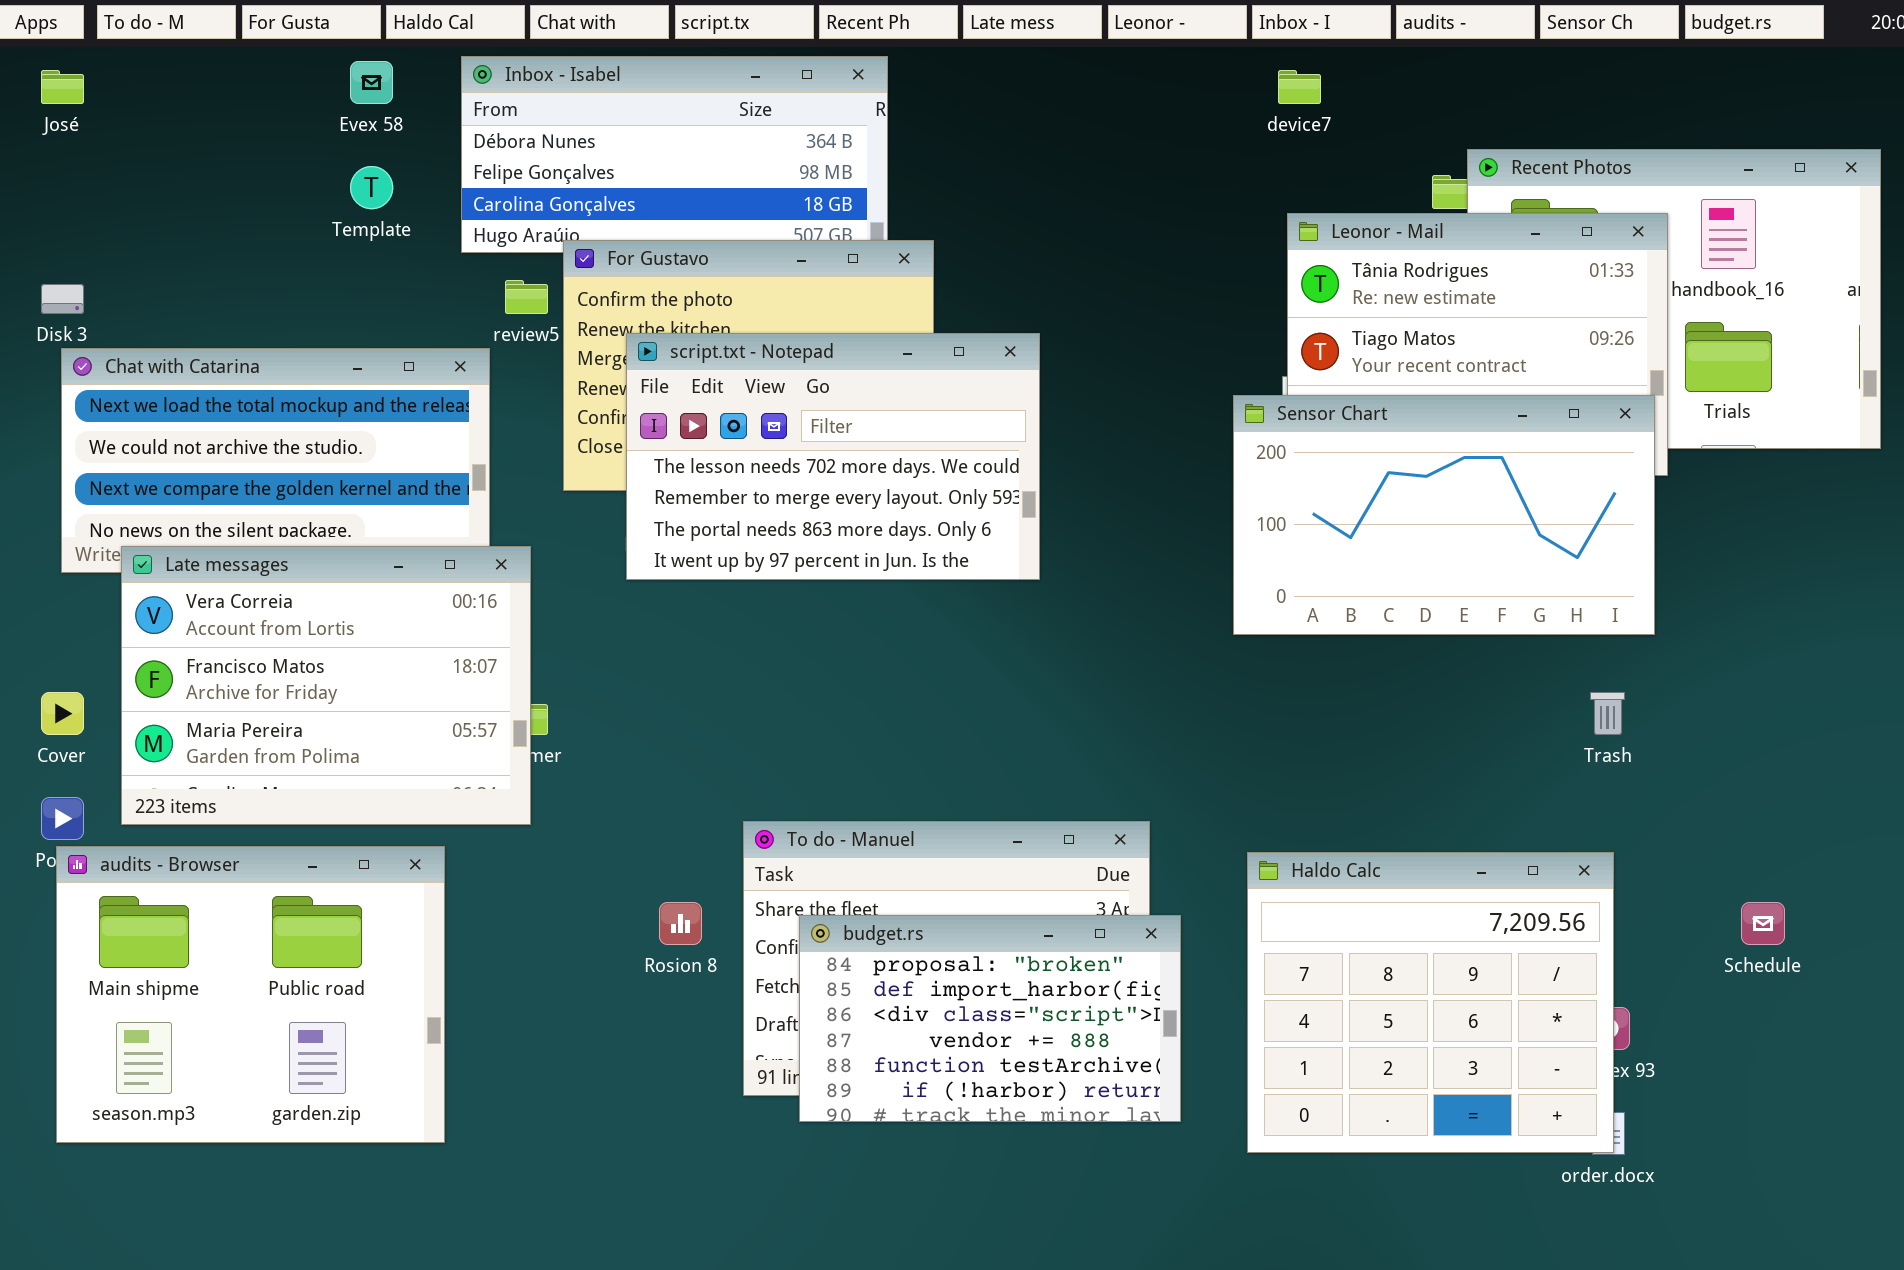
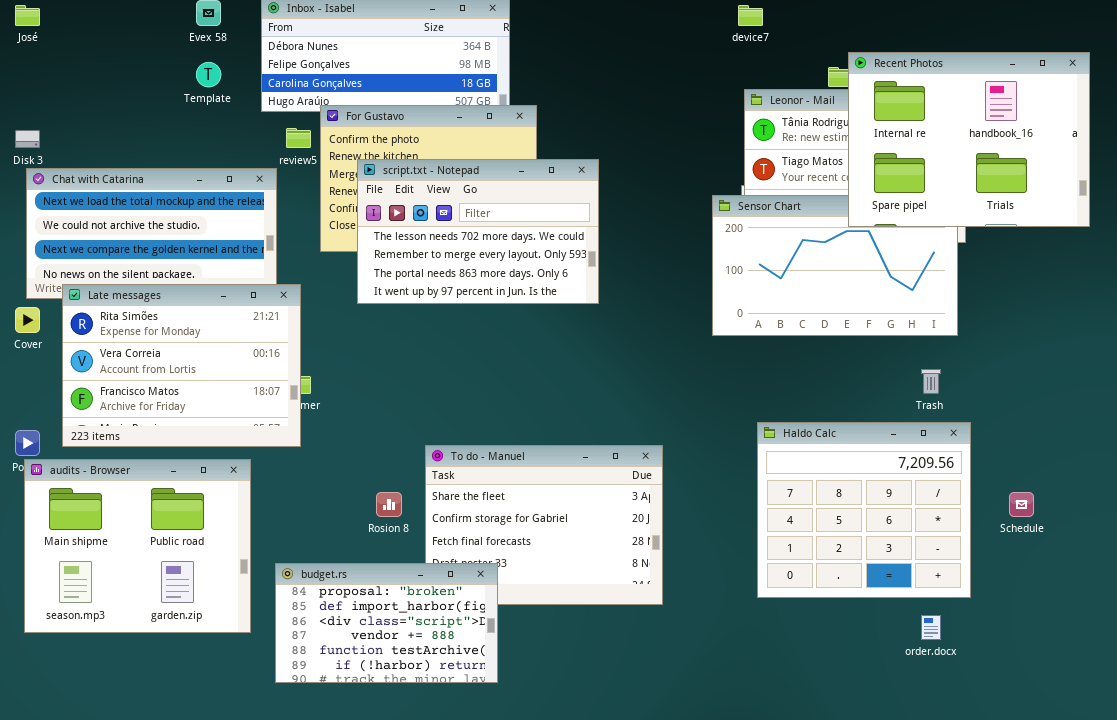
Recent Photos: [1467,149,1881,449] -> [848,52,1090,227], raised
Late messages: [121,546,531,825] -> [62,284,301,447], scrolled up 1 row
Cover: [41,692,84,735] -> [15,307,40,333], moved
Haldo Calc: [1247,852,1614,1153] -> [757,422,971,598], moved
budget.rs: [799,915,1181,1122] -> [275,563,498,683], moved

